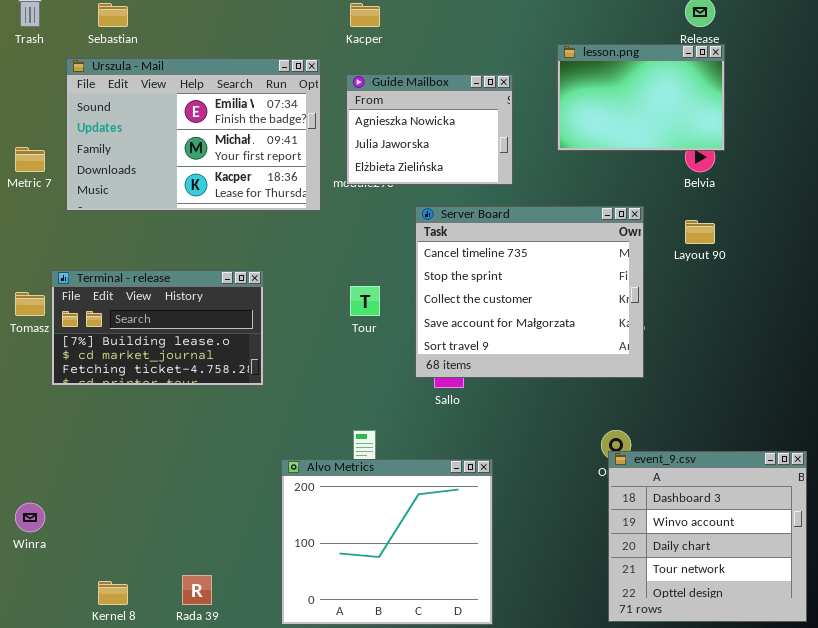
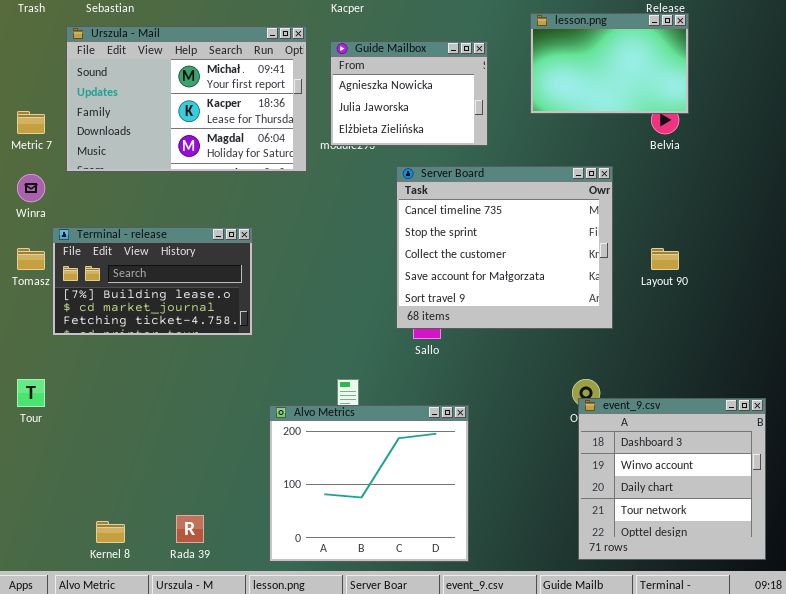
Urszula - Mail: [66,58,321,211] -> [66,26,307,172], scrolled down 1 row
Layout 90: [685,220,715,244] -> [651,248,679,270], moved
Tour: [350,286,380,316] -> [17,379,45,407], moved
Winra: [15,503,45,532] -> [17,174,45,202], moved

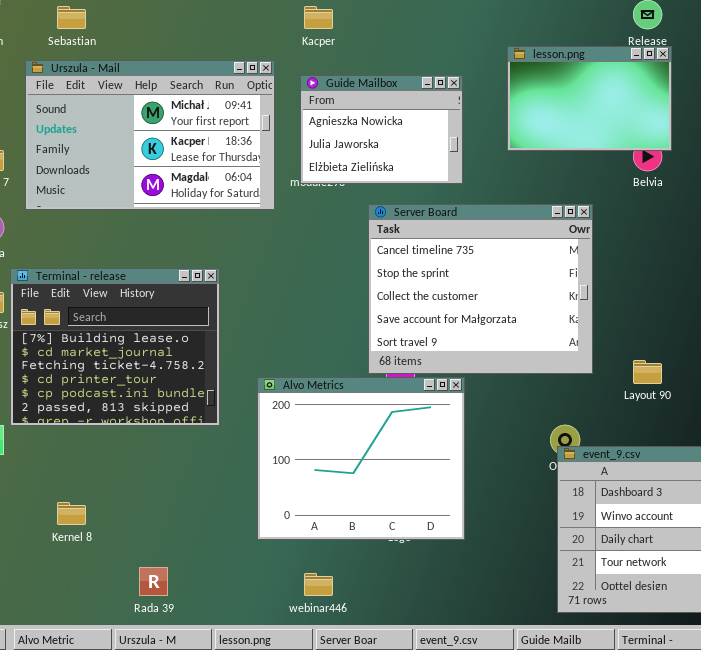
Terminal - release: [52,227,253,336] -> [10,268,220,426], resized
Layout 90: [651,248,679,270] -> [633,360,662,384], moved
Alvo Metrics: [269,405,469,562] -> [257,377,465,540], moved
Kernel 8: [96,521,125,543] -> [57,502,86,525], moved

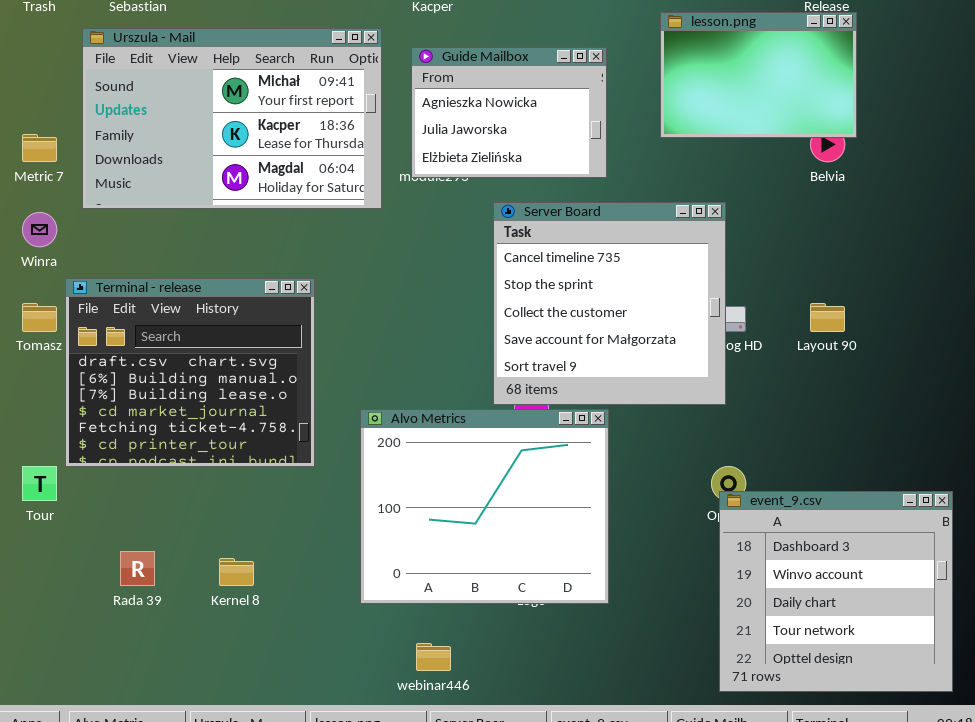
Server Board: [368,204,593,374] -> [493,202,726,405], resized
Terminal - release: [10,268,220,426] -> [65,278,315,467], scrolled up 2 rows
Layout 90: [633,360,662,384] -> [810,303,845,332], moved
Kernel 8: [57,502,86,525] -> [219,558,254,586], moved
Rada 39: [139,567,168,596] -> [120,551,155,586], moved

